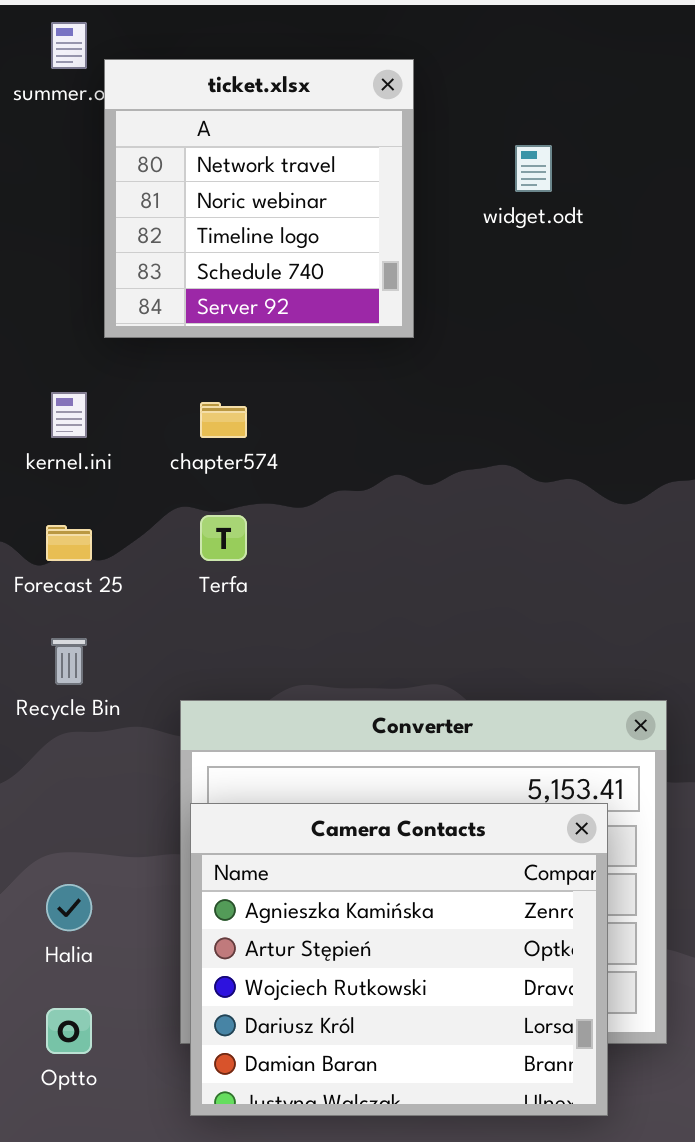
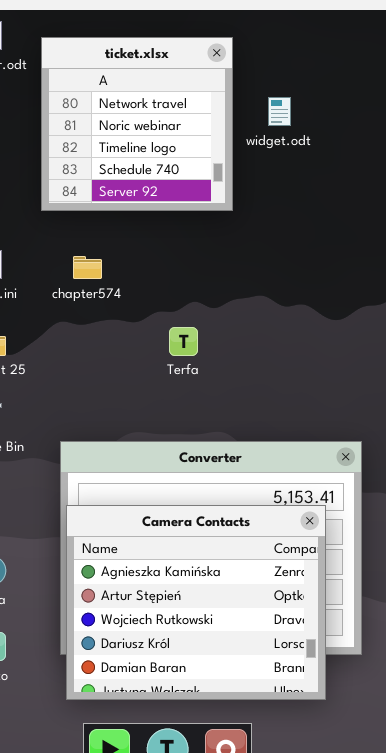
ticket.xlsx: [104,59,414,338] -> [41,37,233,211], moved
Terfa: [200,515,247,561] -> [169,327,198,356], moved

